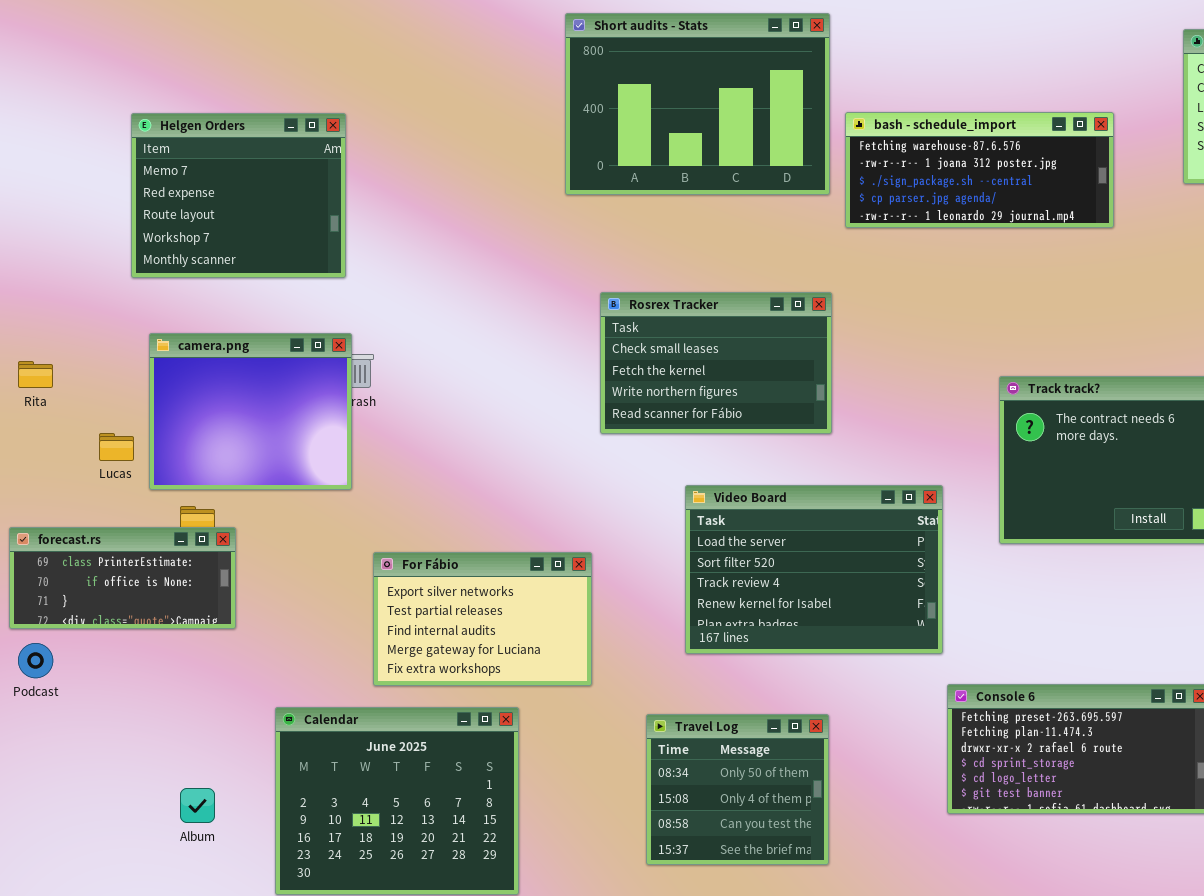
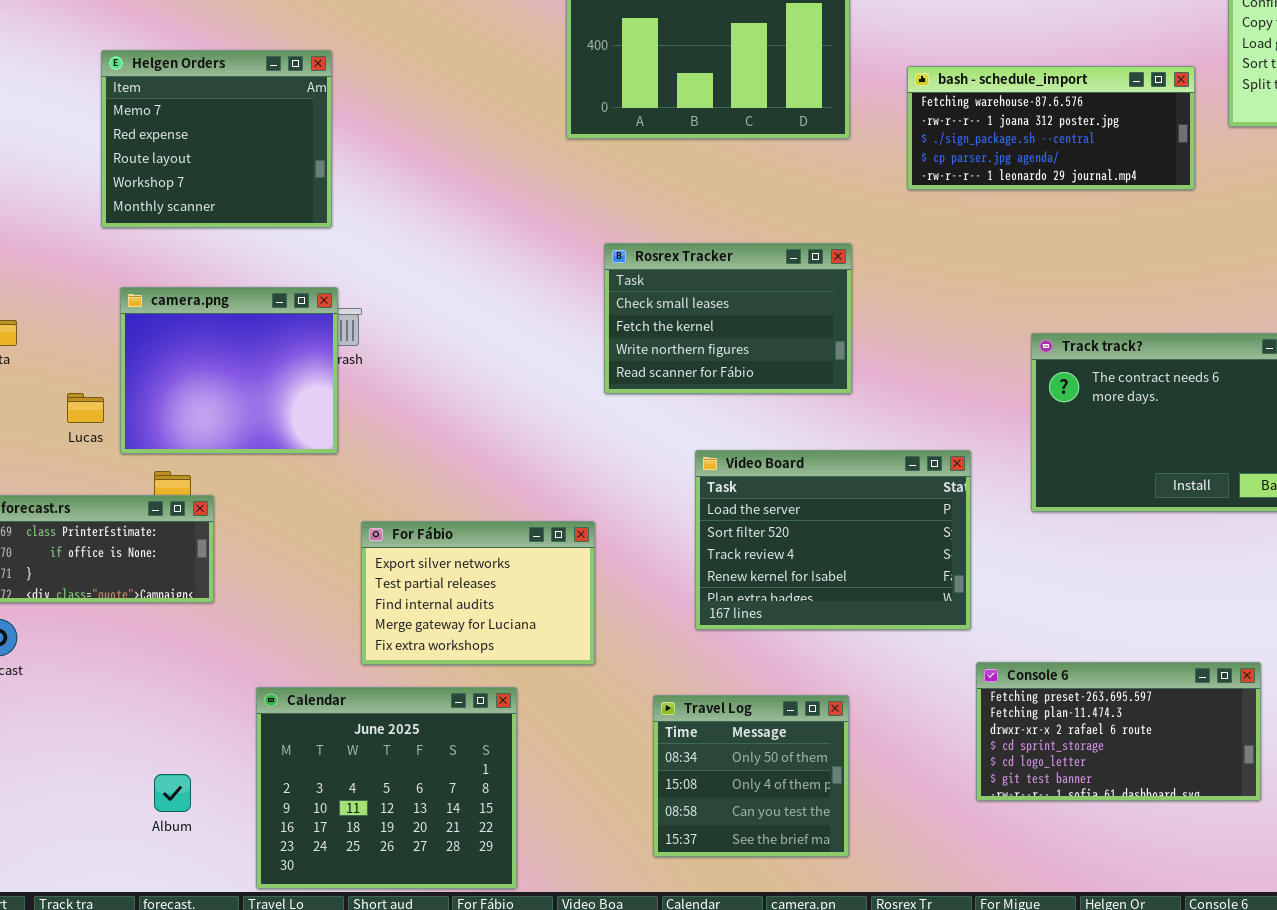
bash - schedule_import: [845,112,1114,228] -> [907,66,1195,190], moved

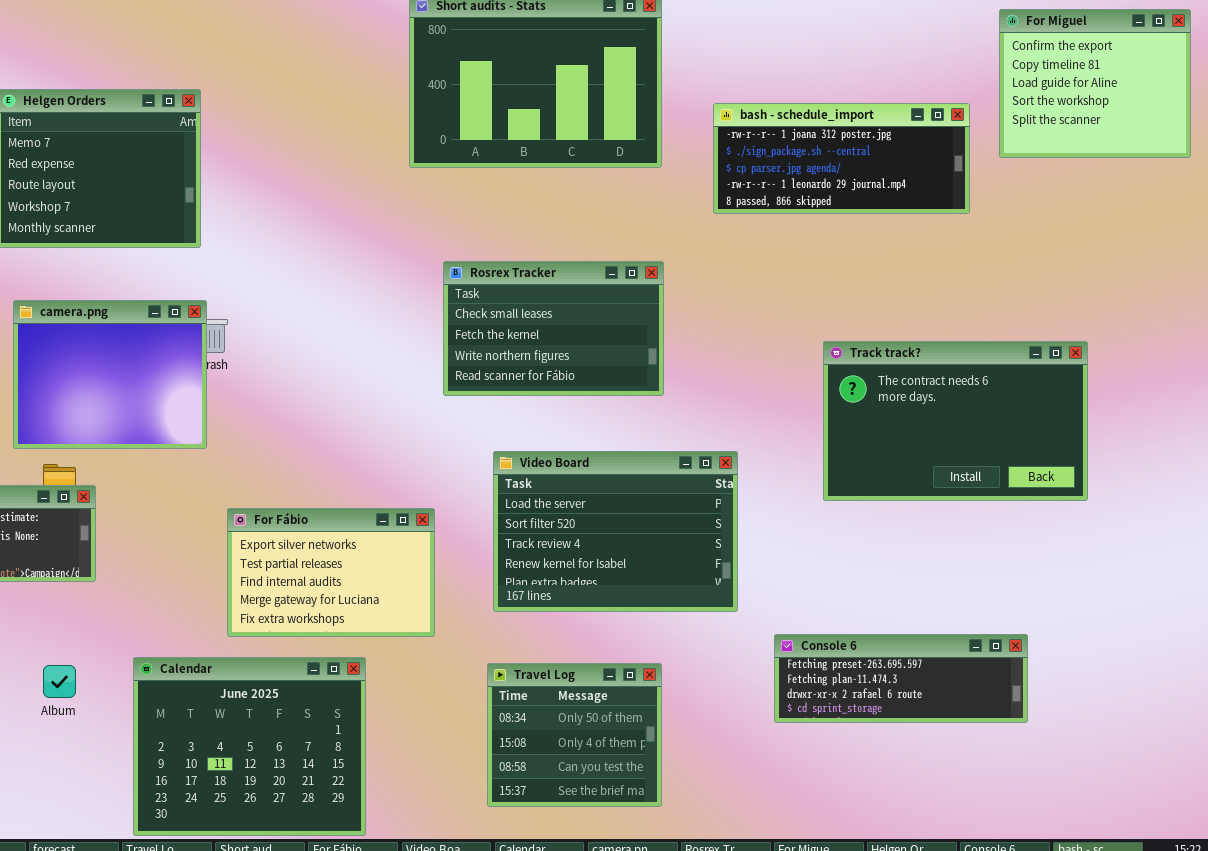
bash - schedule_import: [907,66,1195,190] -> [713,103,970,214], scrolled down 1 row
Video Board: [695,450,971,630] -> [493,451,738,612], moved
Console 6: [976,662,1261,801] -> [774,634,1028,723], resized
Album: [154,774,191,812] -> [43,665,76,698], moved

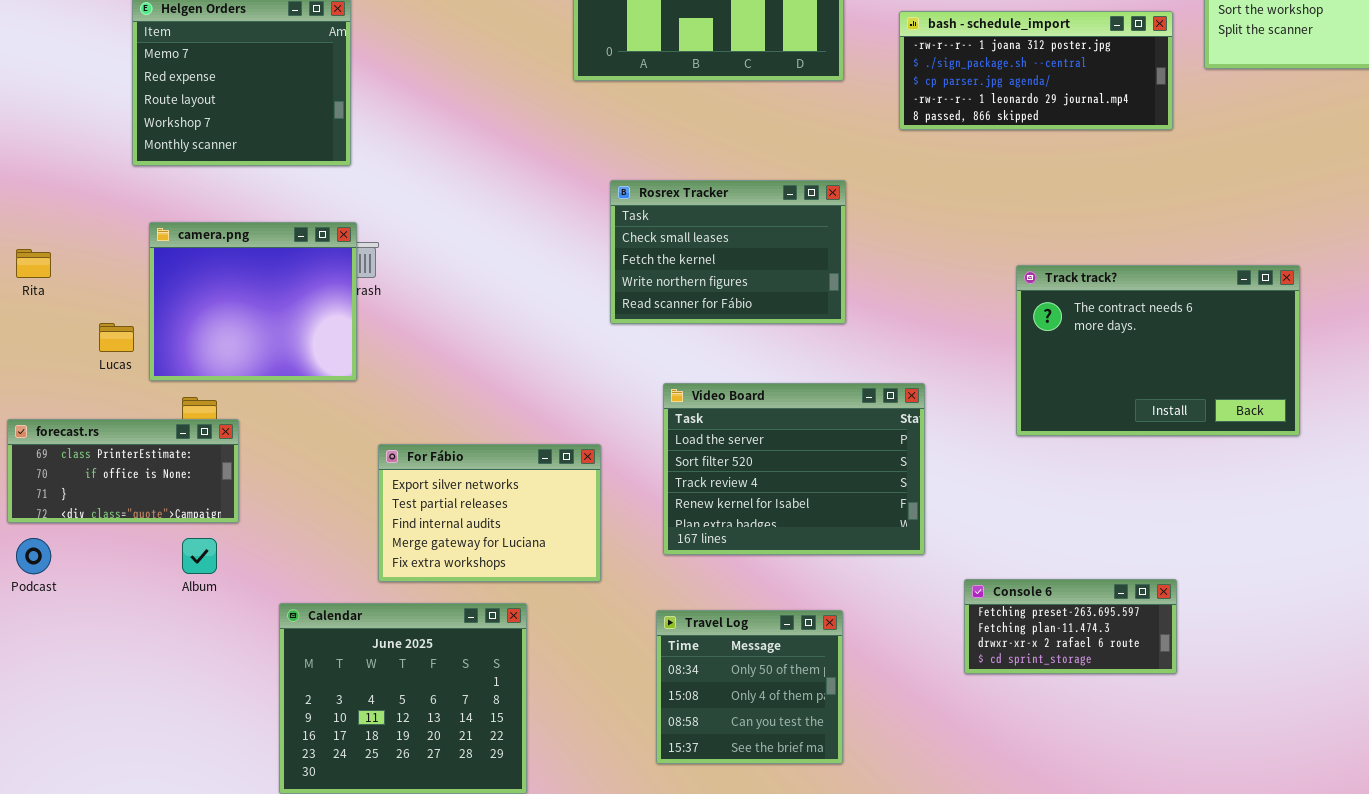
Console 6: [774,634,1028,723] -> [964,579,1177,674], resized
Album: [43,665,76,698] -> [182,538,217,574], moved

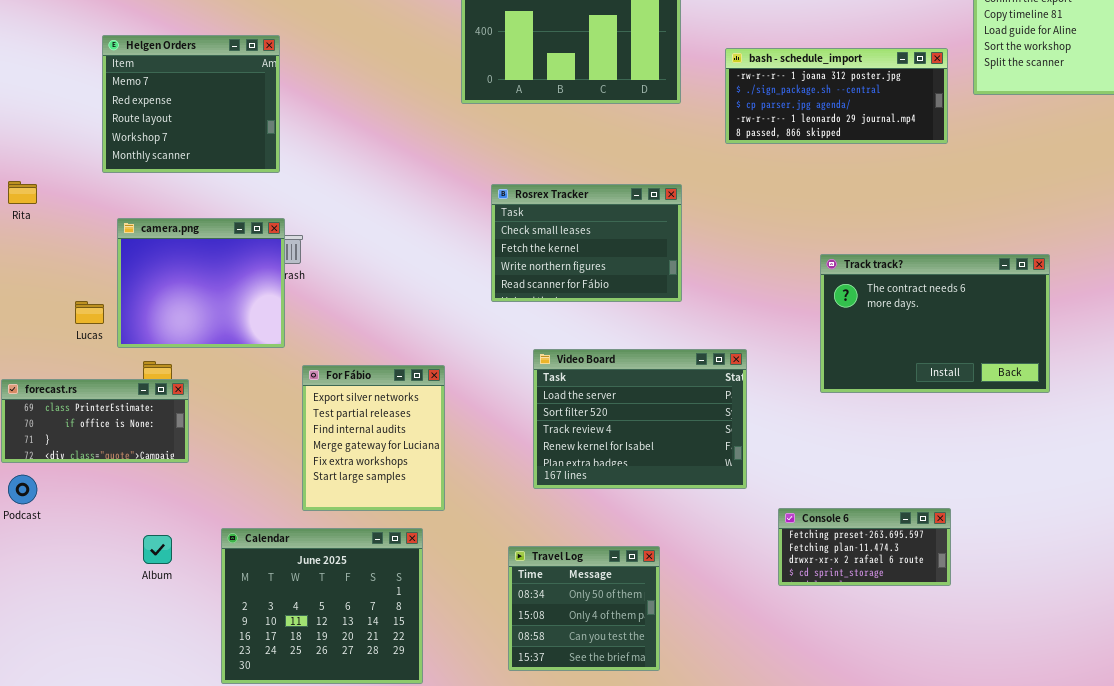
Rita: [16,249,51,278] -> [8,181,37,204], moved
For Fábio: [378,444,601,582] -> [302,365,445,511], resized
Album: [182,538,217,574] -> [143,535,172,564], moved
Travel Log: [656,610,843,764] -> [508,546,660,671], moved

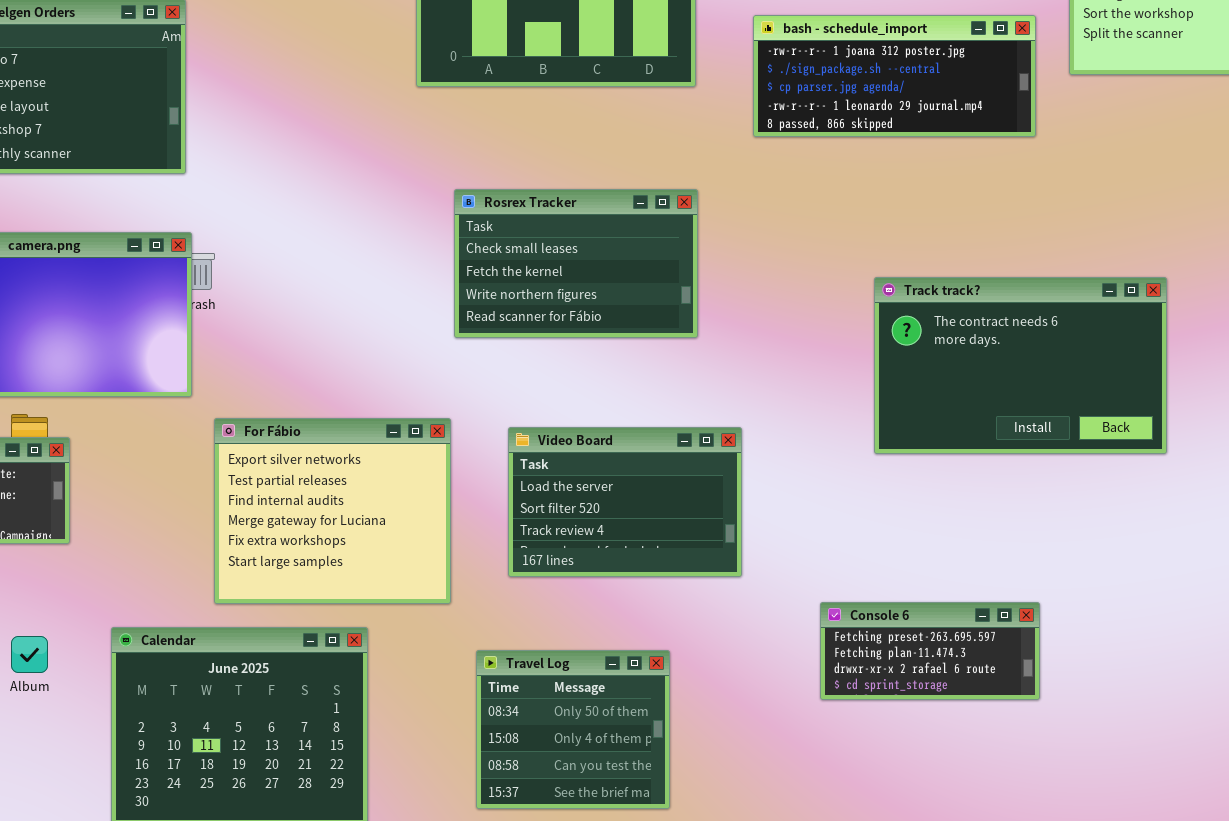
Video Board: [533,349,747,489] -> [508,427,742,577], resized
For Fábio: [302,365,445,511] -> [214,418,451,604], resized

